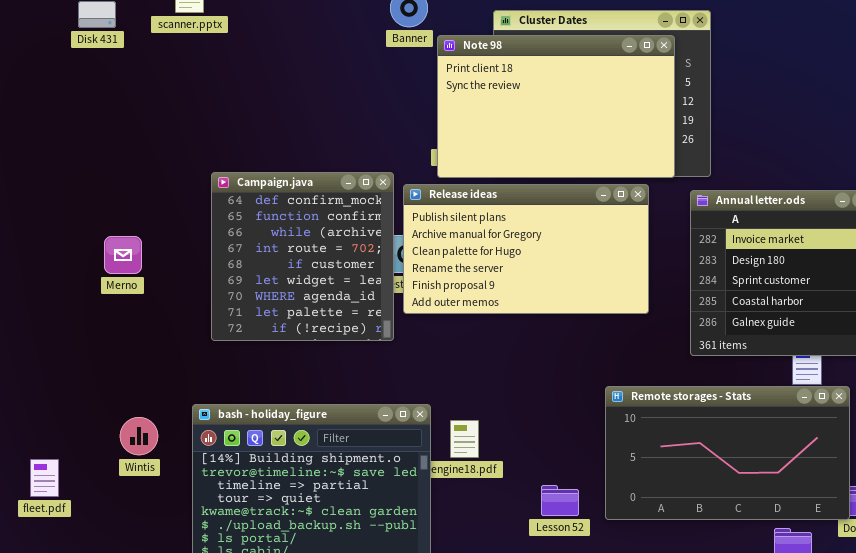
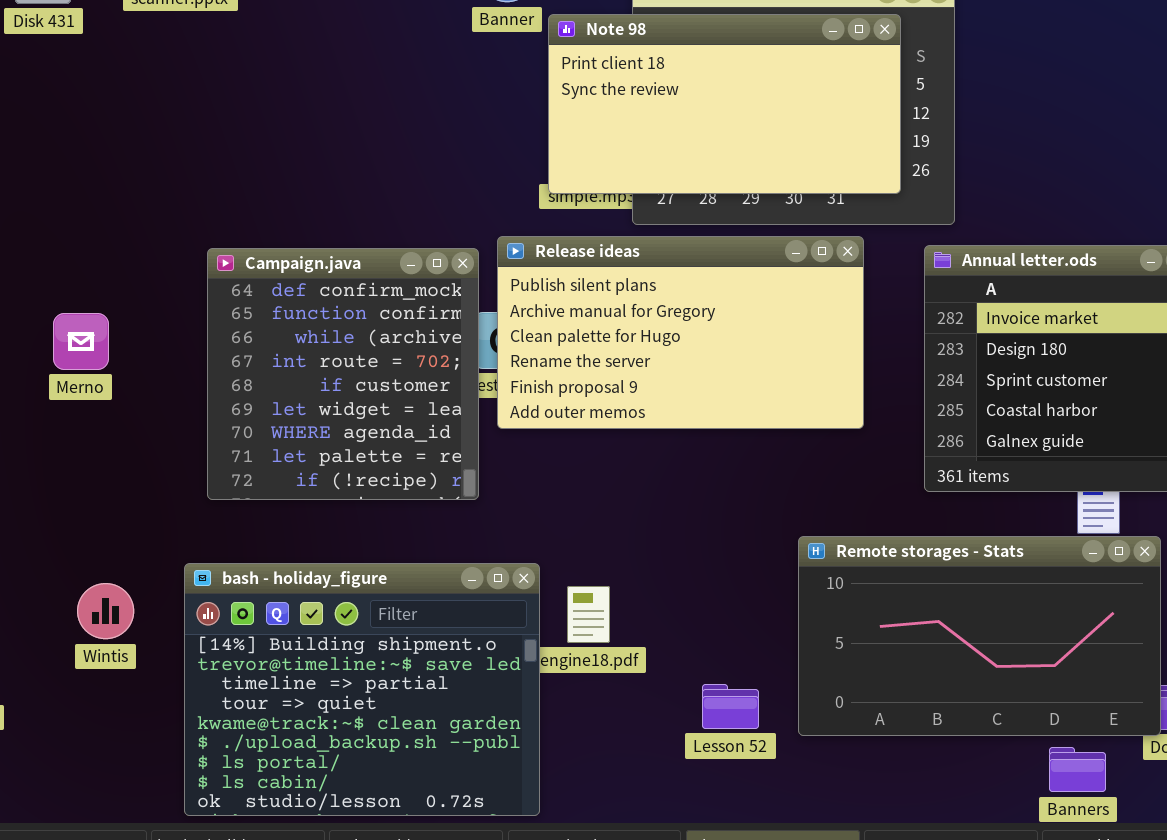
Note 98: [437,35,675,178] -> [548,14,901,194], resized
Campaign.java: [211,172,394,341] -> [207,248,479,500], moved

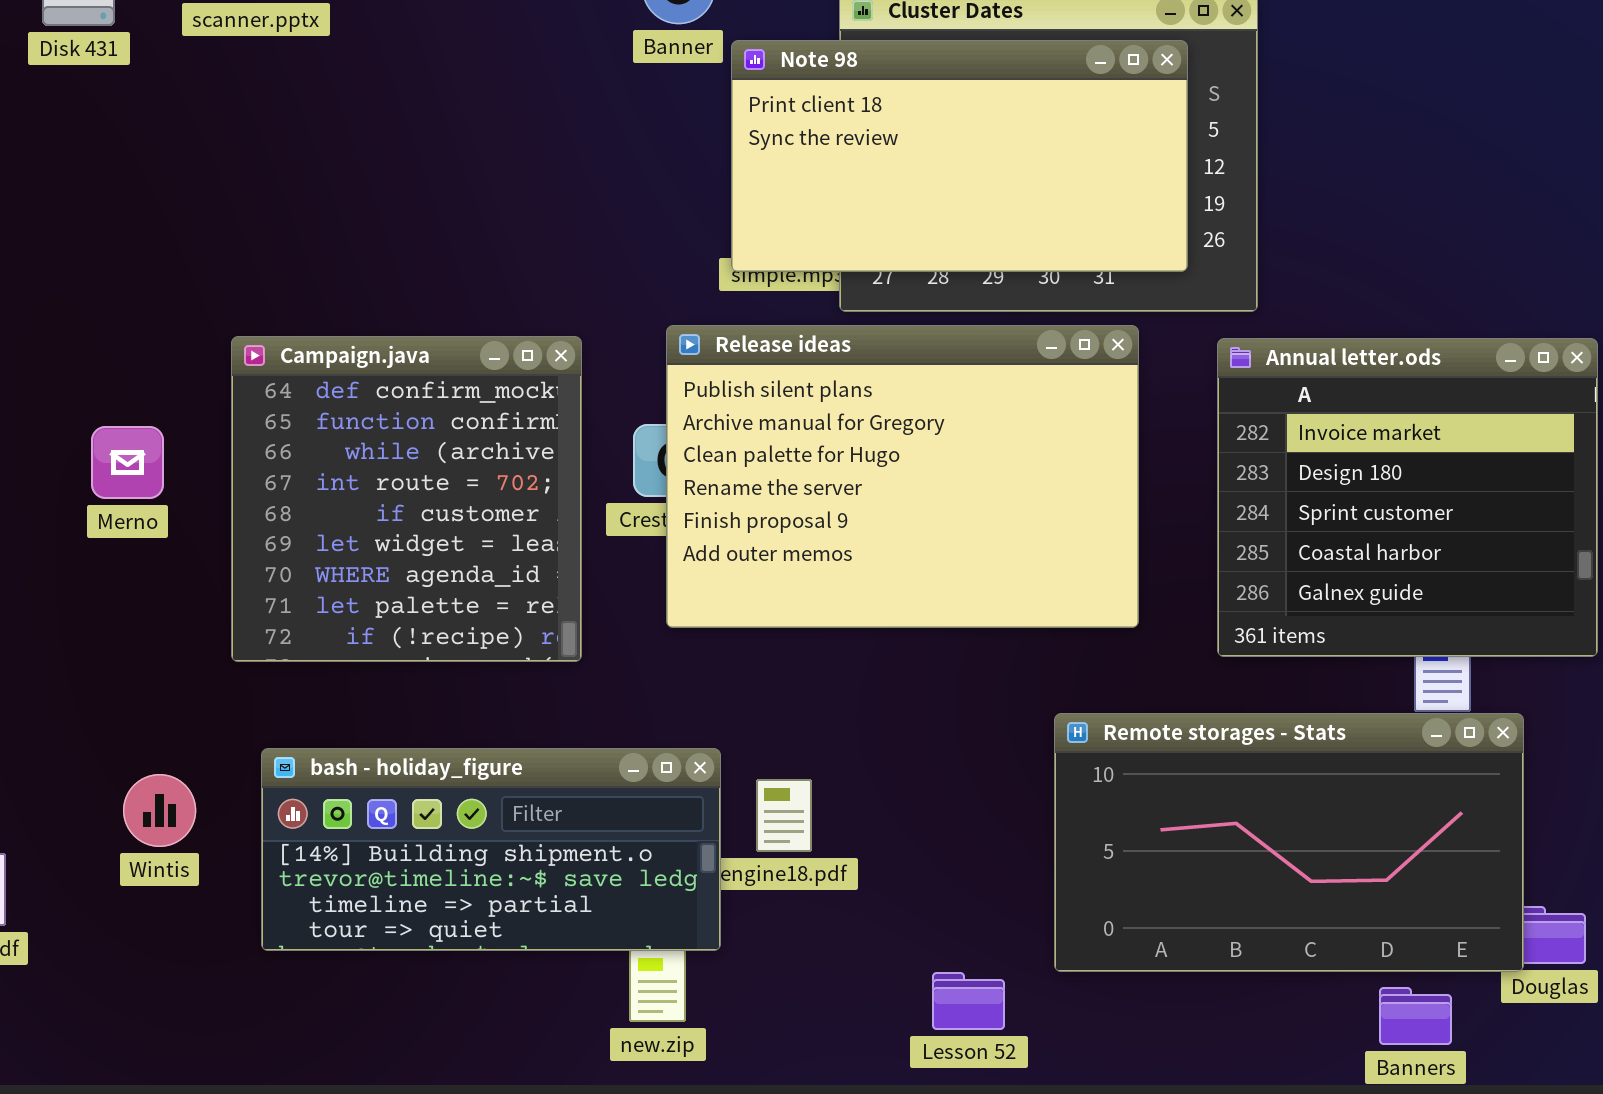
Release ideas: [497,236,864,429] -> [666,325,1139,628], resized
Campaign.java: [207,248,479,500] -> [231,336,582,662], moved
bash - holiday_figure: [184,563,540,816] -> [261,748,721,951], resized
Lesson 52: [702,684,759,729] -> [932,972,1005,1030], moved

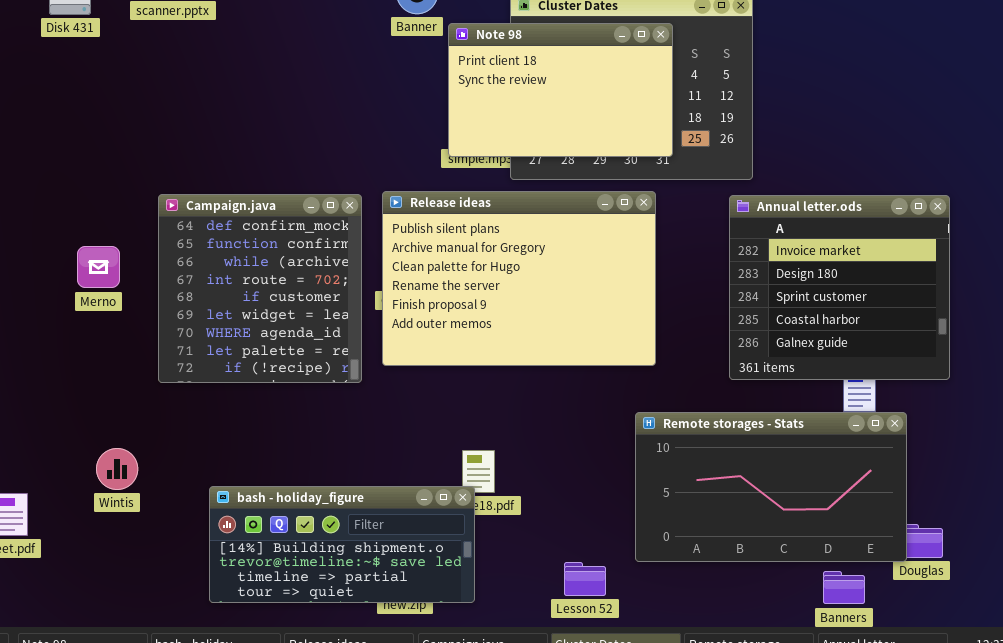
Note 98: [731,40,1188,272] -> [448,23,673,157], resized
Release ideas: [666,325,1139,628] -> [382,191,656,366], moved
bash - holiday_figure: [261,748,721,951] -> [209,486,475,603], moved

